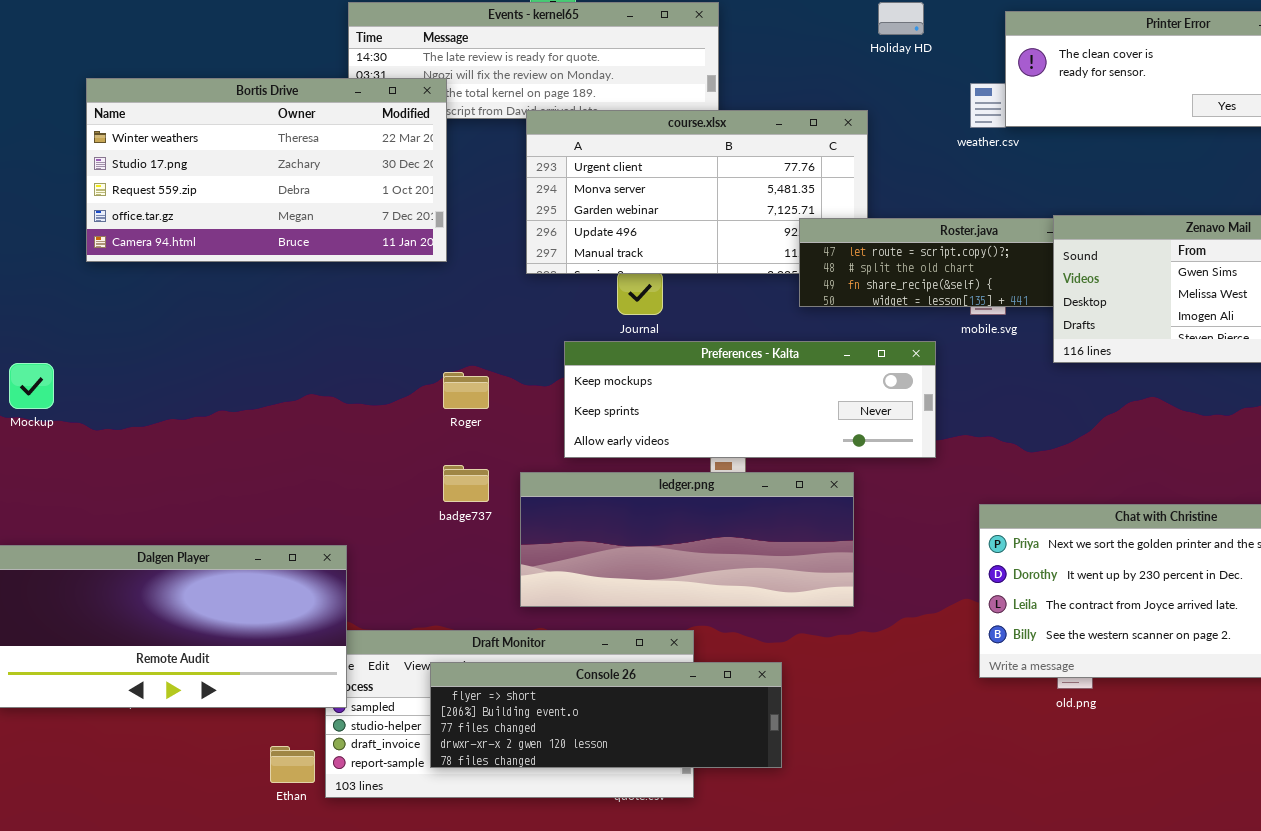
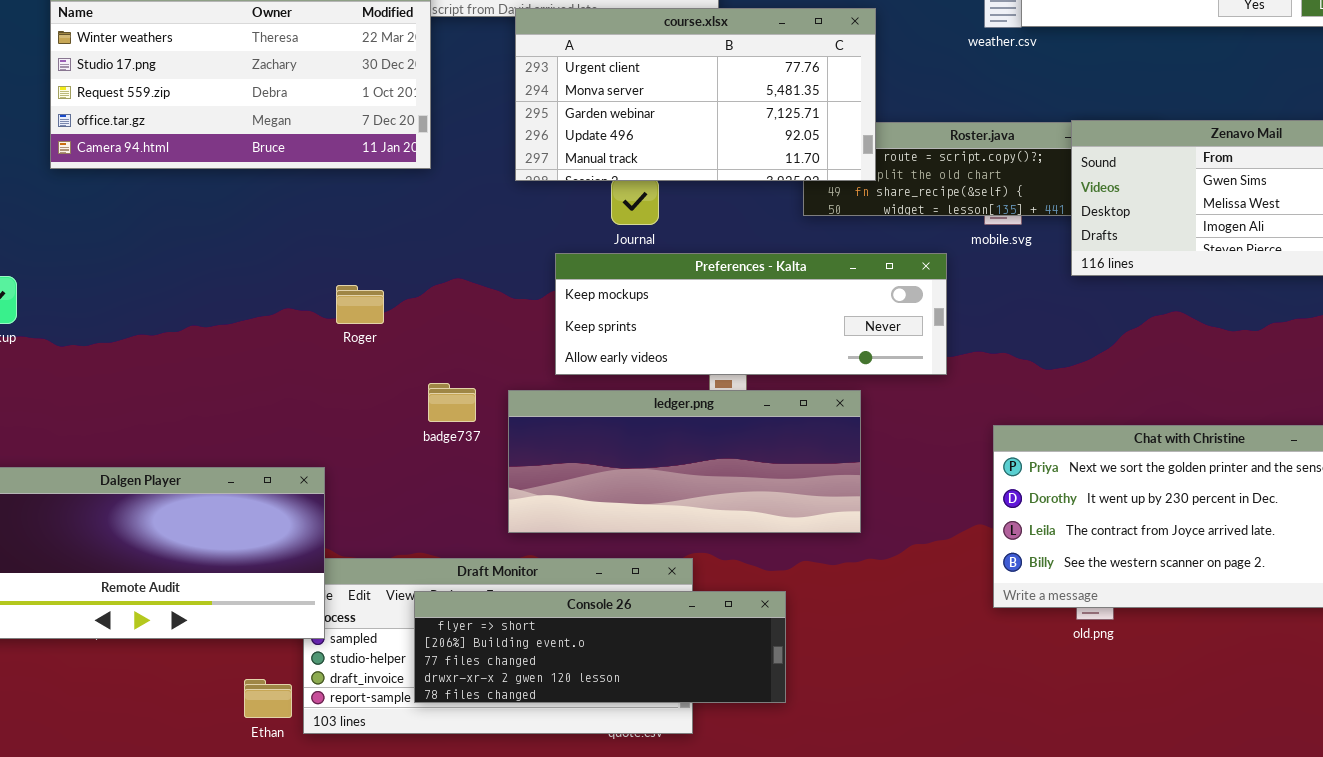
course.xlsx: [526,110,868,274] -> [515,8,876,181], raised
Roger: [443,372,489,409] -> [336,285,384,324], moved

